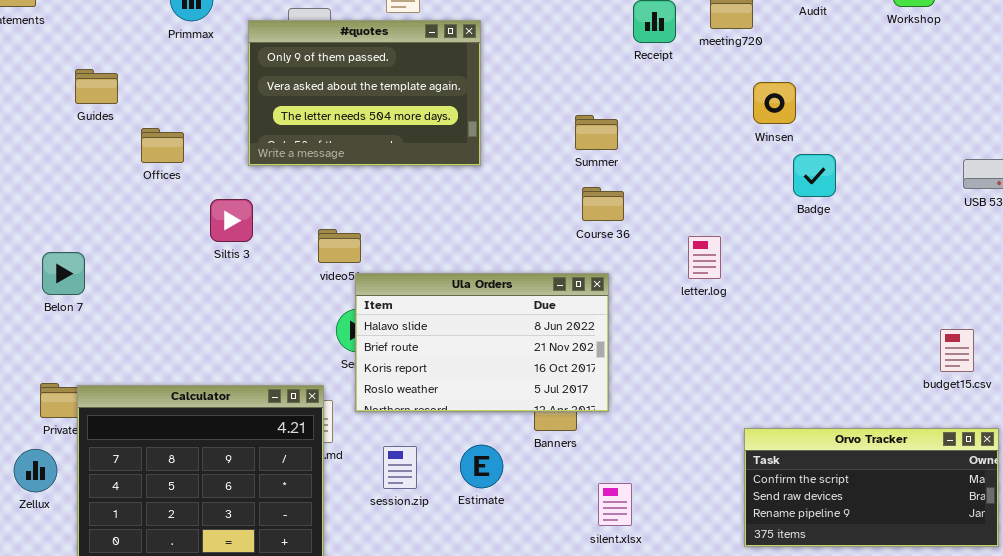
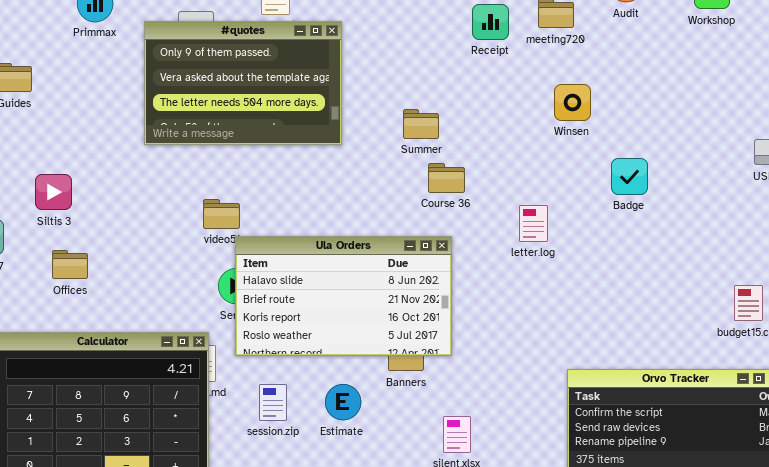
Winsen: [753,82,796,124] -> [554,84,591,121], moved
Summer: [575,115,618,150] -> [403,109,439,139], moved
Offices: [141,128,184,163] -> [52,250,88,279], moved
Badge: [793,154,836,197] -> [611,158,648,195], moved
Siltis 3: [210,199,253,242] -> [35,174,72,210], moved

